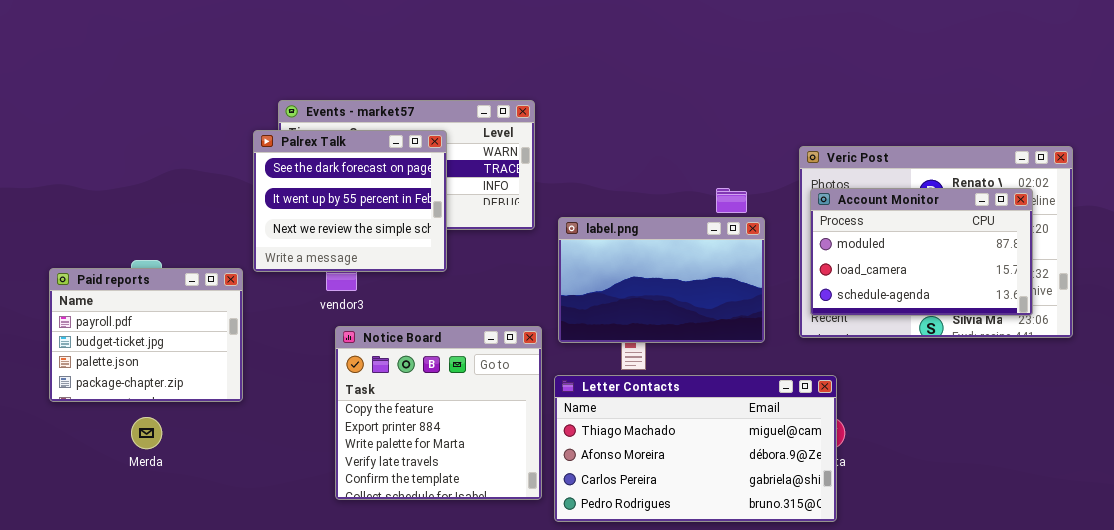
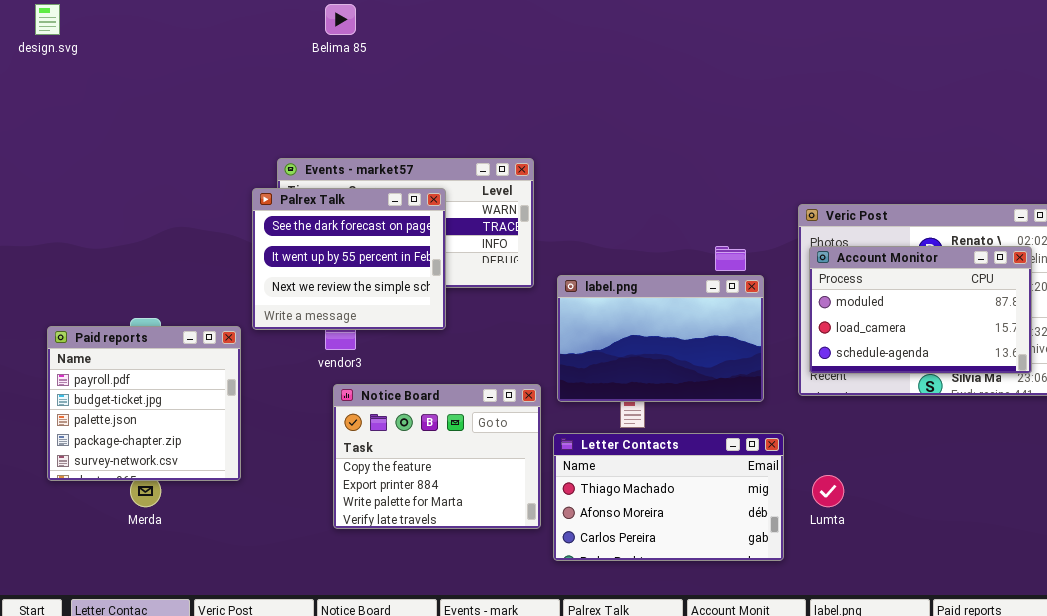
Paid reports: [49,268,243,402] -> [47,326,241,481], resized
Notice Board: [335,326,542,500] -> [333,384,541,529], resized
Letter Contacts: [554,375,837,522] -> [553,433,784,561], resized

